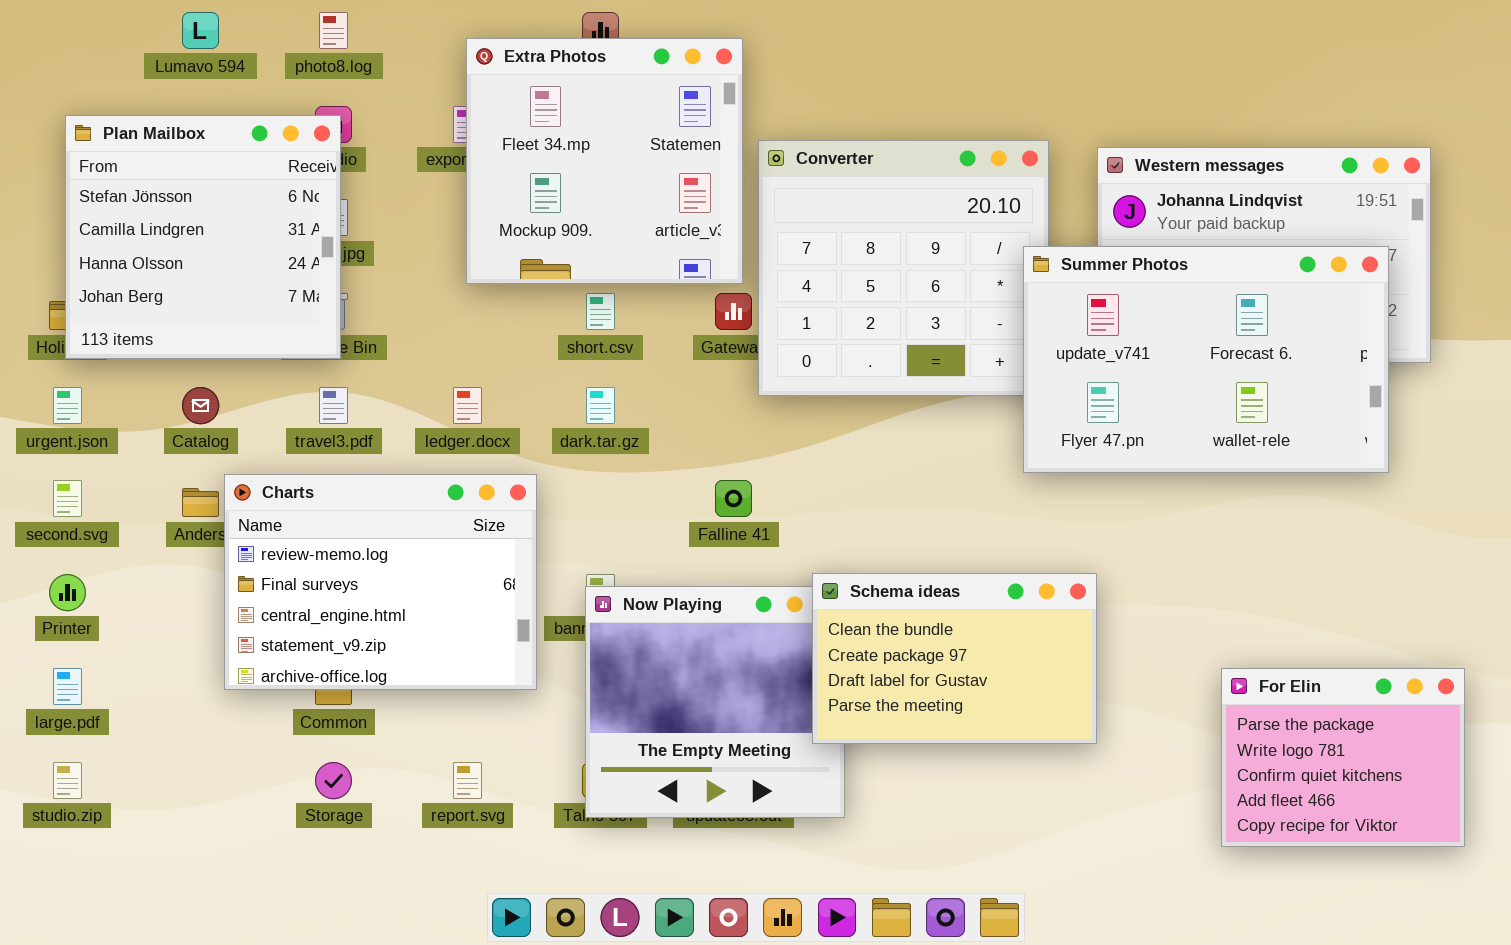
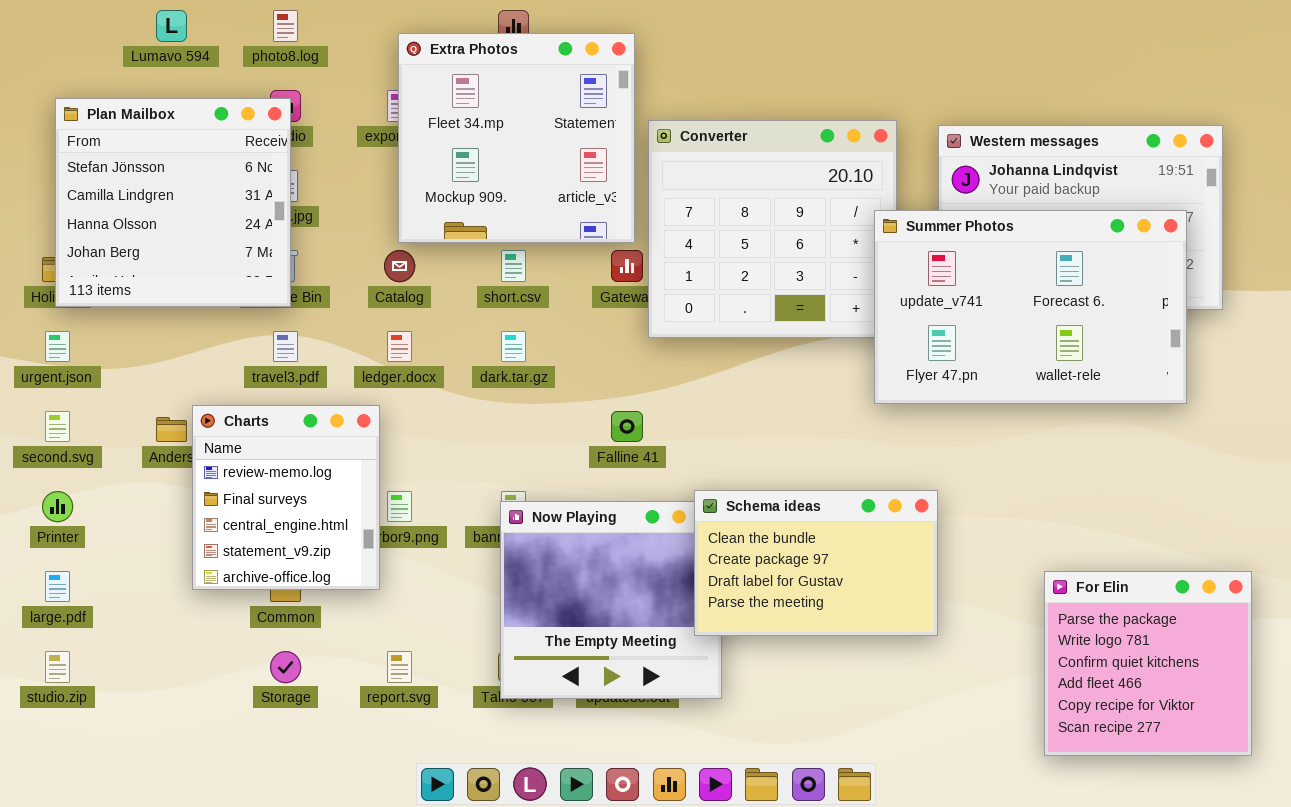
Catalog: [182,387,219,424] -> [384,250,415,282], moved
Charts: [224,474,537,690] -> [192,405,380,590], resized
For Elin: [1221,668,1465,847] -> [1044,571,1252,756], resized

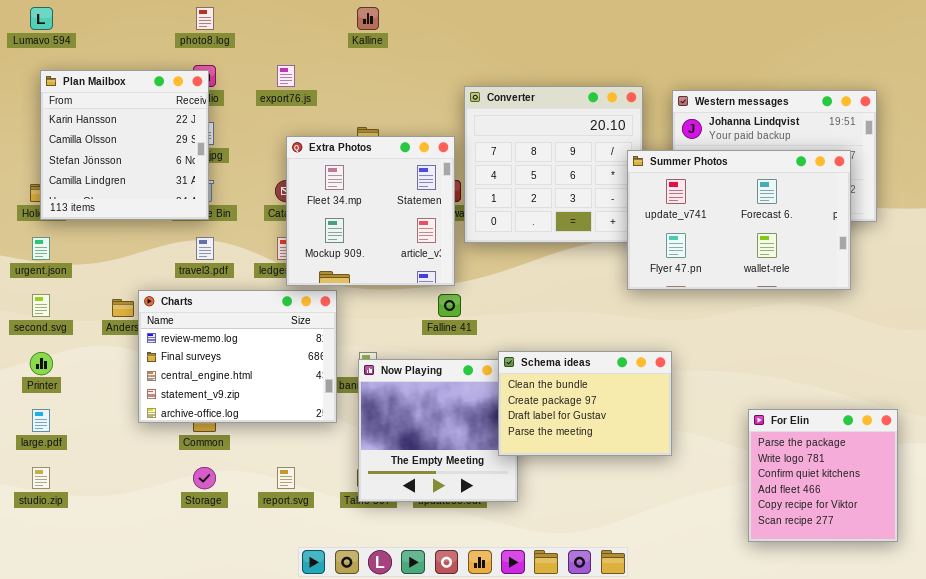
Lumavo 594: [156,10,187,42] -> [30,7,53,30], moved
Extra Photos: [398,33,635,243] -> [286,136,455,286], moved
Plan Mailbox: [55,98,291,307] -> [40,70,209,220], scrolled up 2 rows
Charts: [192,405,380,590] -> [138,290,337,423], resized

